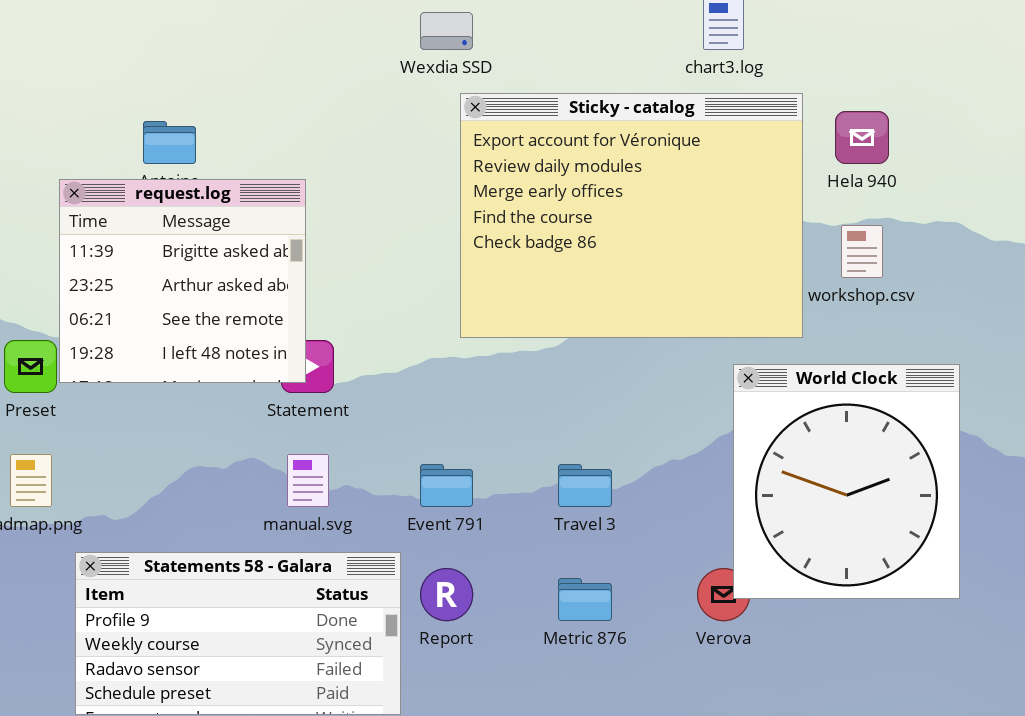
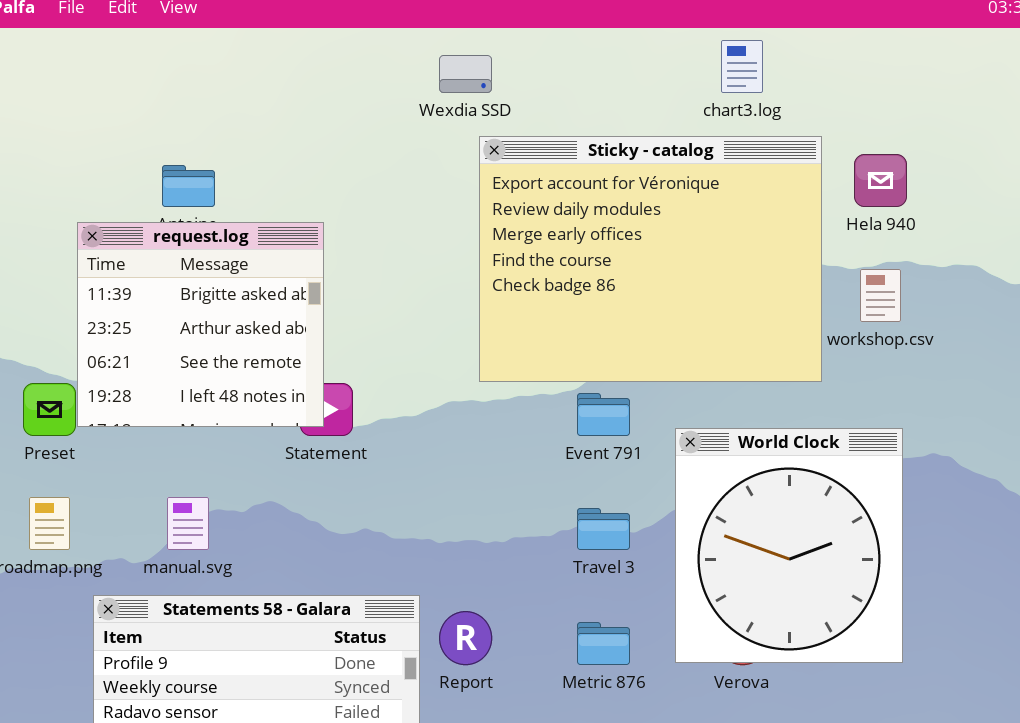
World Clock: [733,364,960,599] -> [675,428,903,663], moved
manual.svg: [287,454,329,507] -> [167,497,209,550], moved
Event 791: [420,464,473,507] -> [577,393,630,436], moved

